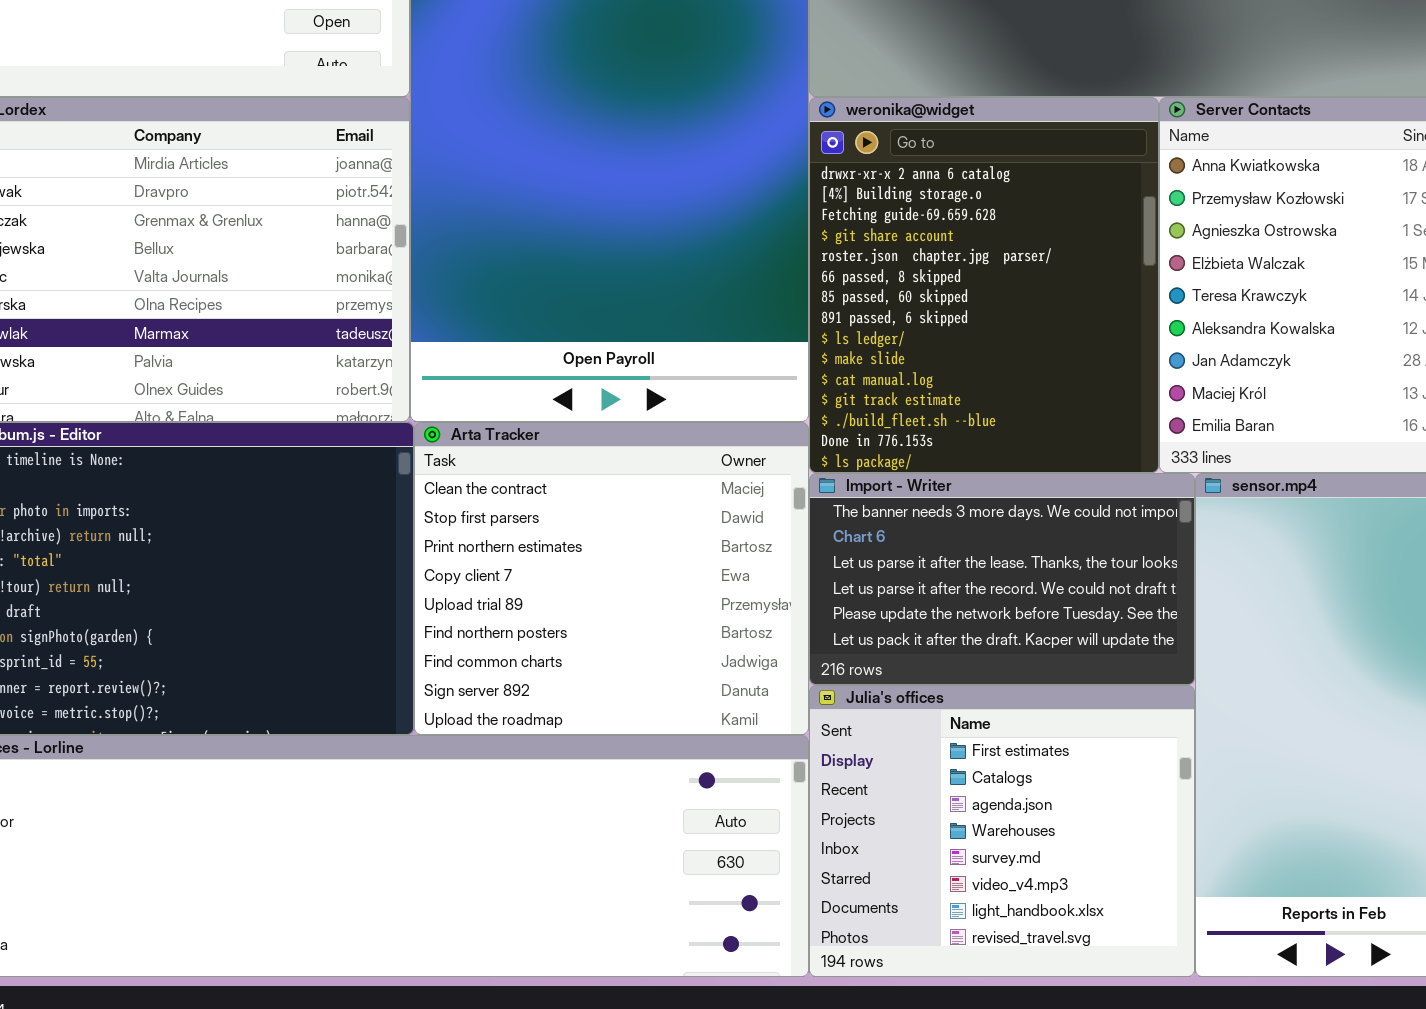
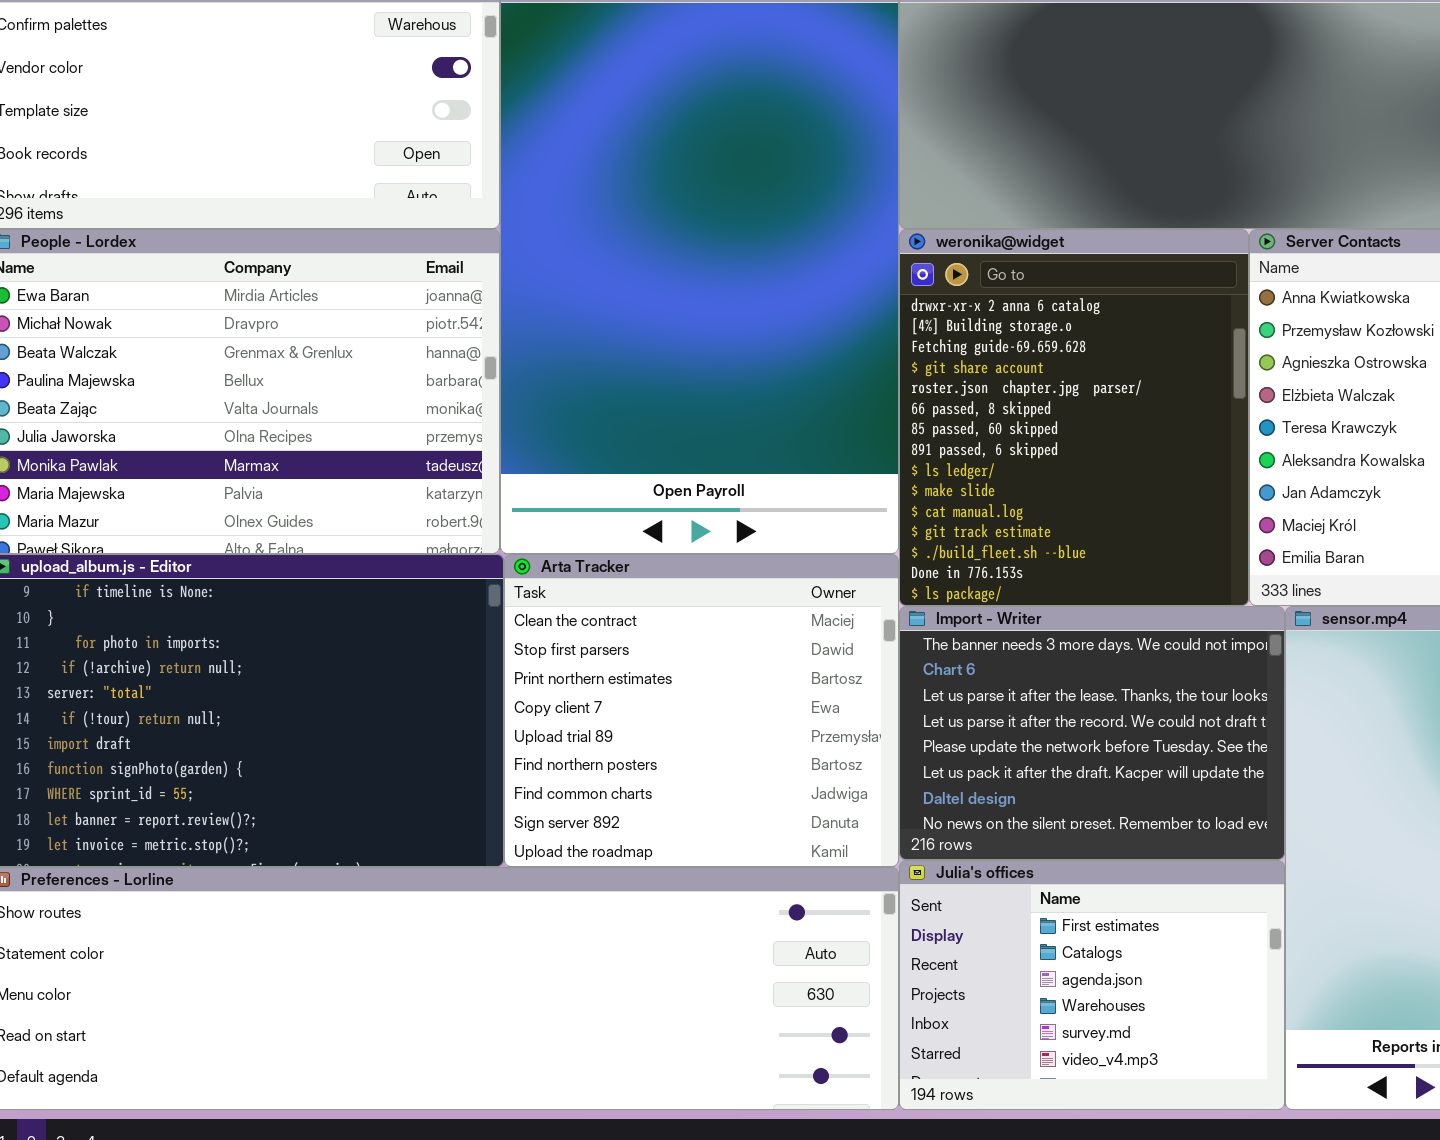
Import - Writer: [809,473,1195,685] -> [899,606,1285,860], resized
Julia's offices: [809,685,1195,977] -> [899,860,1285,1110], resized

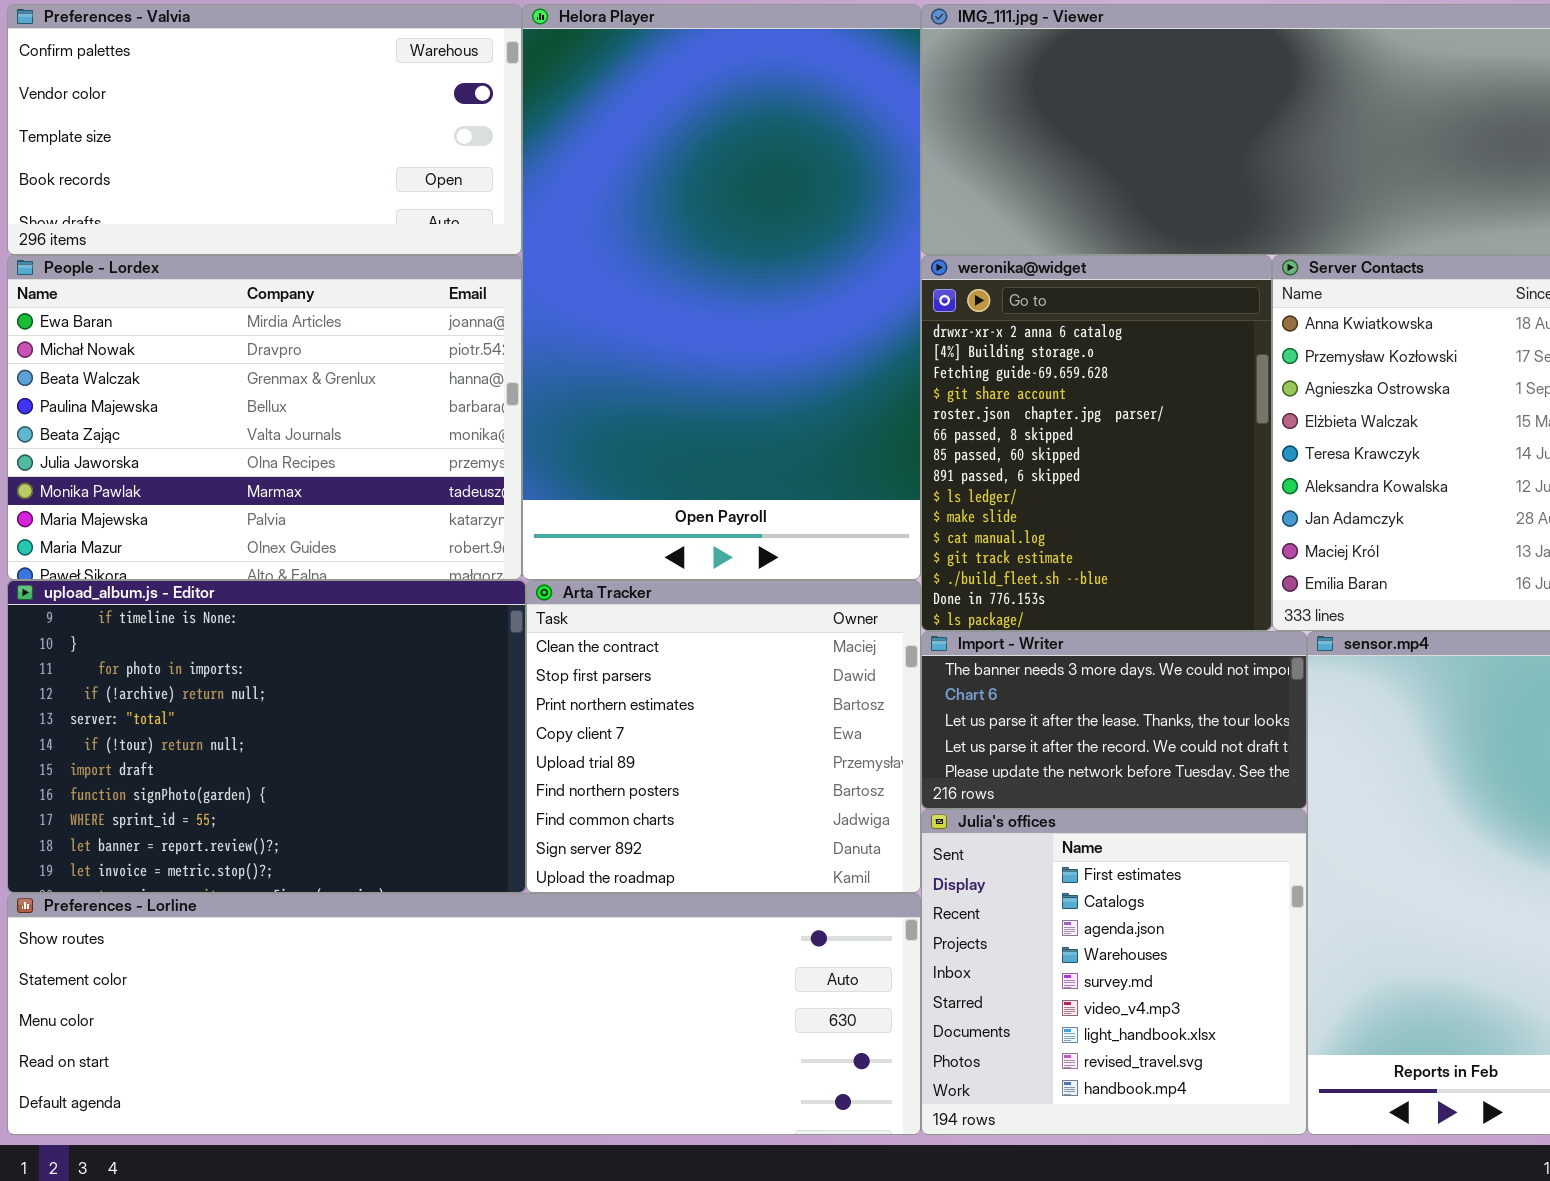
Import - Writer: [899,606,1285,860] -> [921,631,1307,809], resized
Julia's offices: [899,860,1285,1110] -> [921,809,1307,1135], resized

